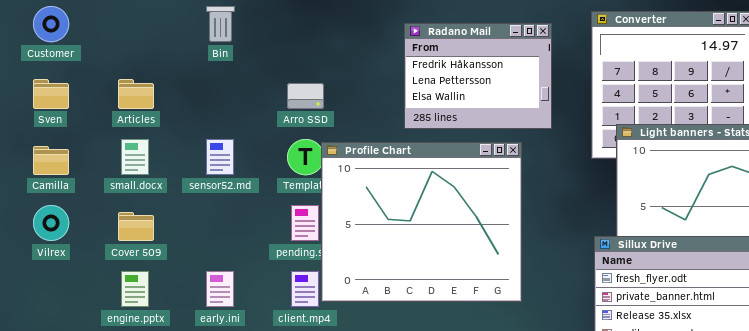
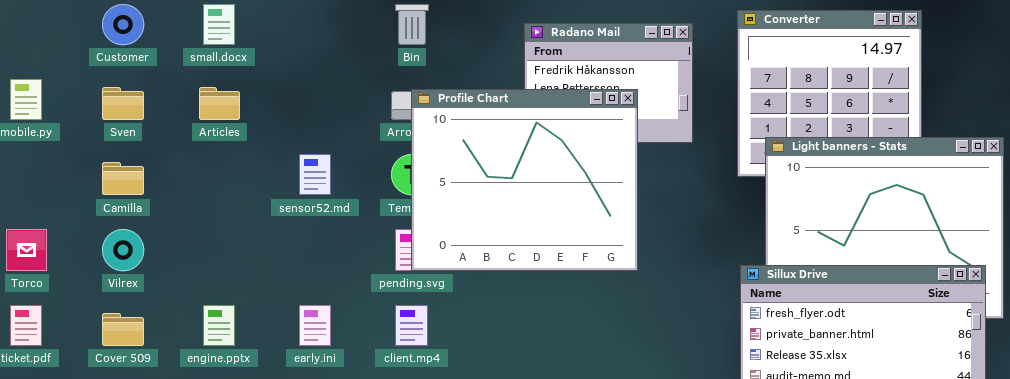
Bin: [206,6,235,42] -> [395,4,429,45], moved
small.docx: [121,139,149,175] -> [203,4,235,45], moved
Profile Chart: [321,142,522,302] -> [411,89,638,271], moved
Cover 509: [118,212,154,241] -> [102,313,144,346], moved

